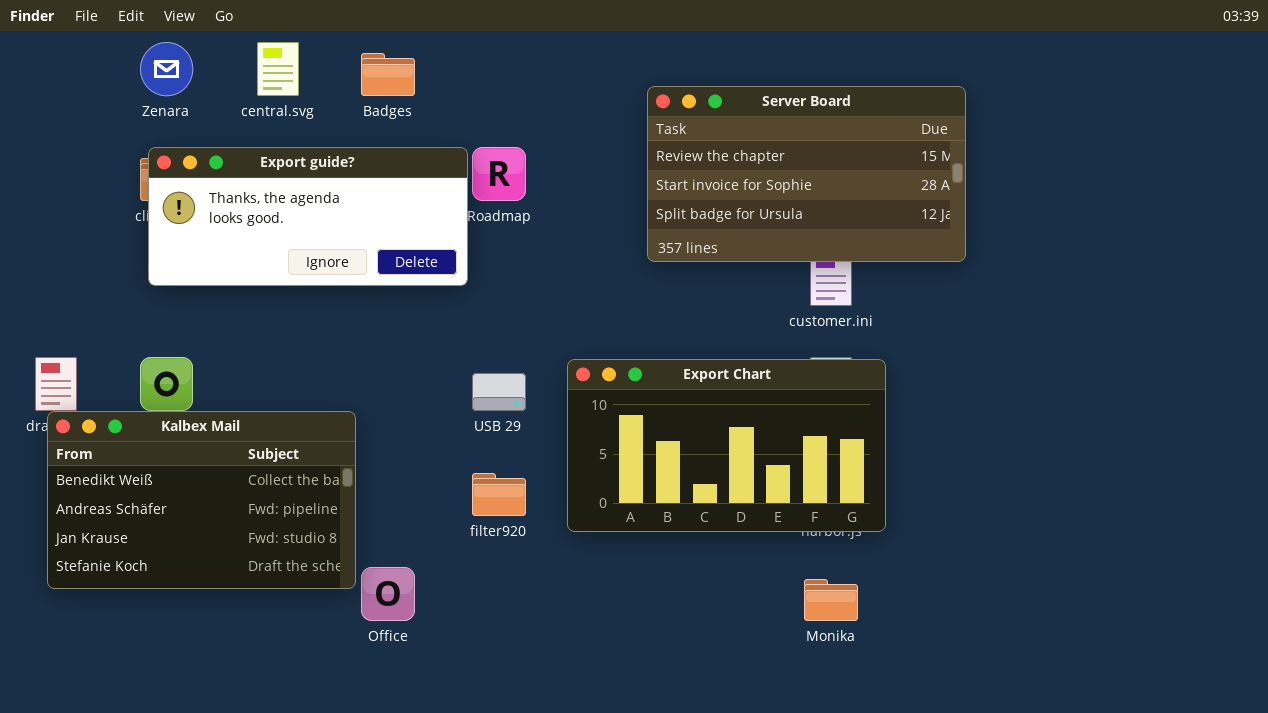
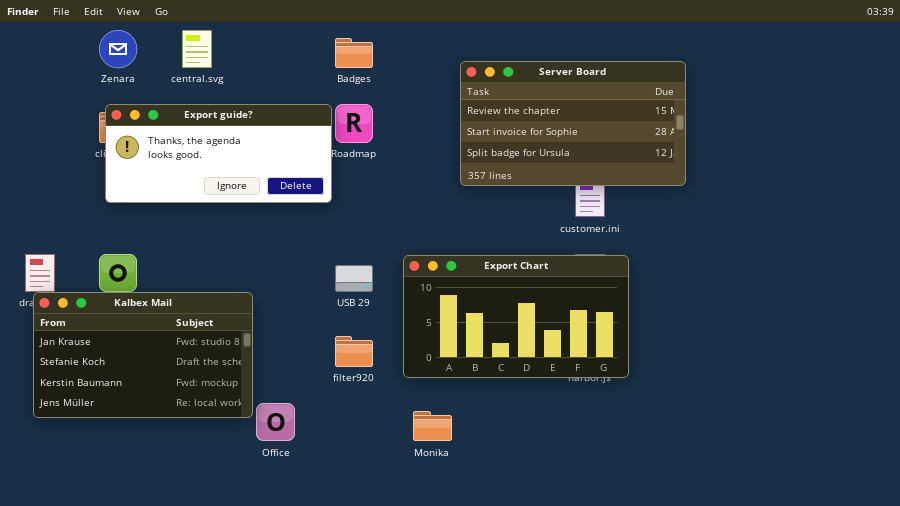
Badges: [361,53,415,96] -> [335,38,373,68], moved
Kalbex Mail: [47,411,356,589] -> [33,292,253,418], scrolled down 2 rows
Monika: [804,579,858,621] -> [413,411,452,441], moved

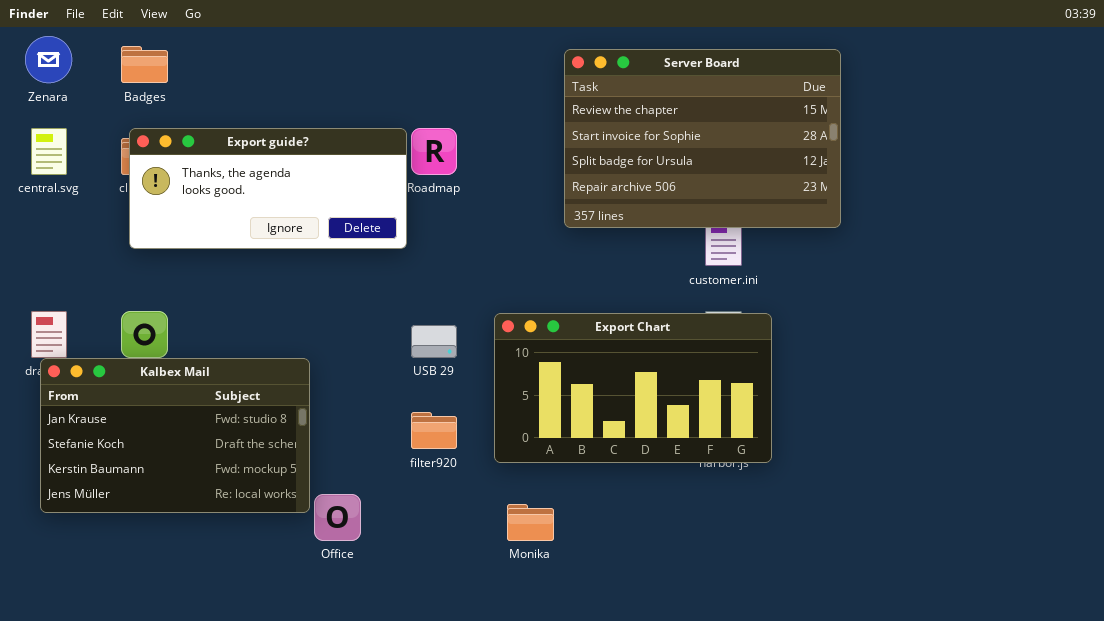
Zenara: [99,30,137,68] -> [25,36,72,83], moved
central.svg: [182,30,212,68] -> [31,128,67,175], moved
Badges: [335,38,373,68] -> [121,46,168,83], moved
Server Board: [460,61,686,186] -> [564,49,841,228], resized

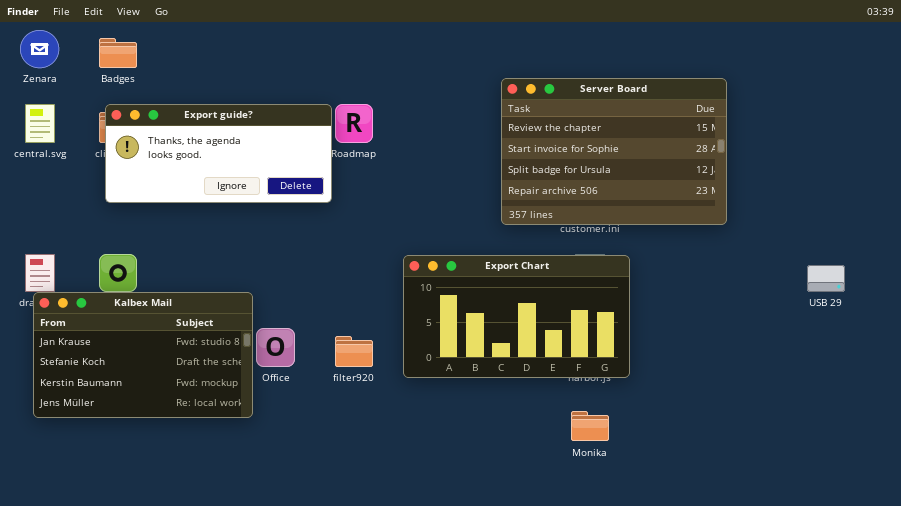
Server Board: [564,49,841,228] -> [501,78,727,225], moved
USB 29: [411,325,457,358] -> [807,265,845,292], moved
Office: [314,494,361,541] -> [256,328,295,367], moved
Monika: [507,504,554,541] -> [571,411,609,441], moved

